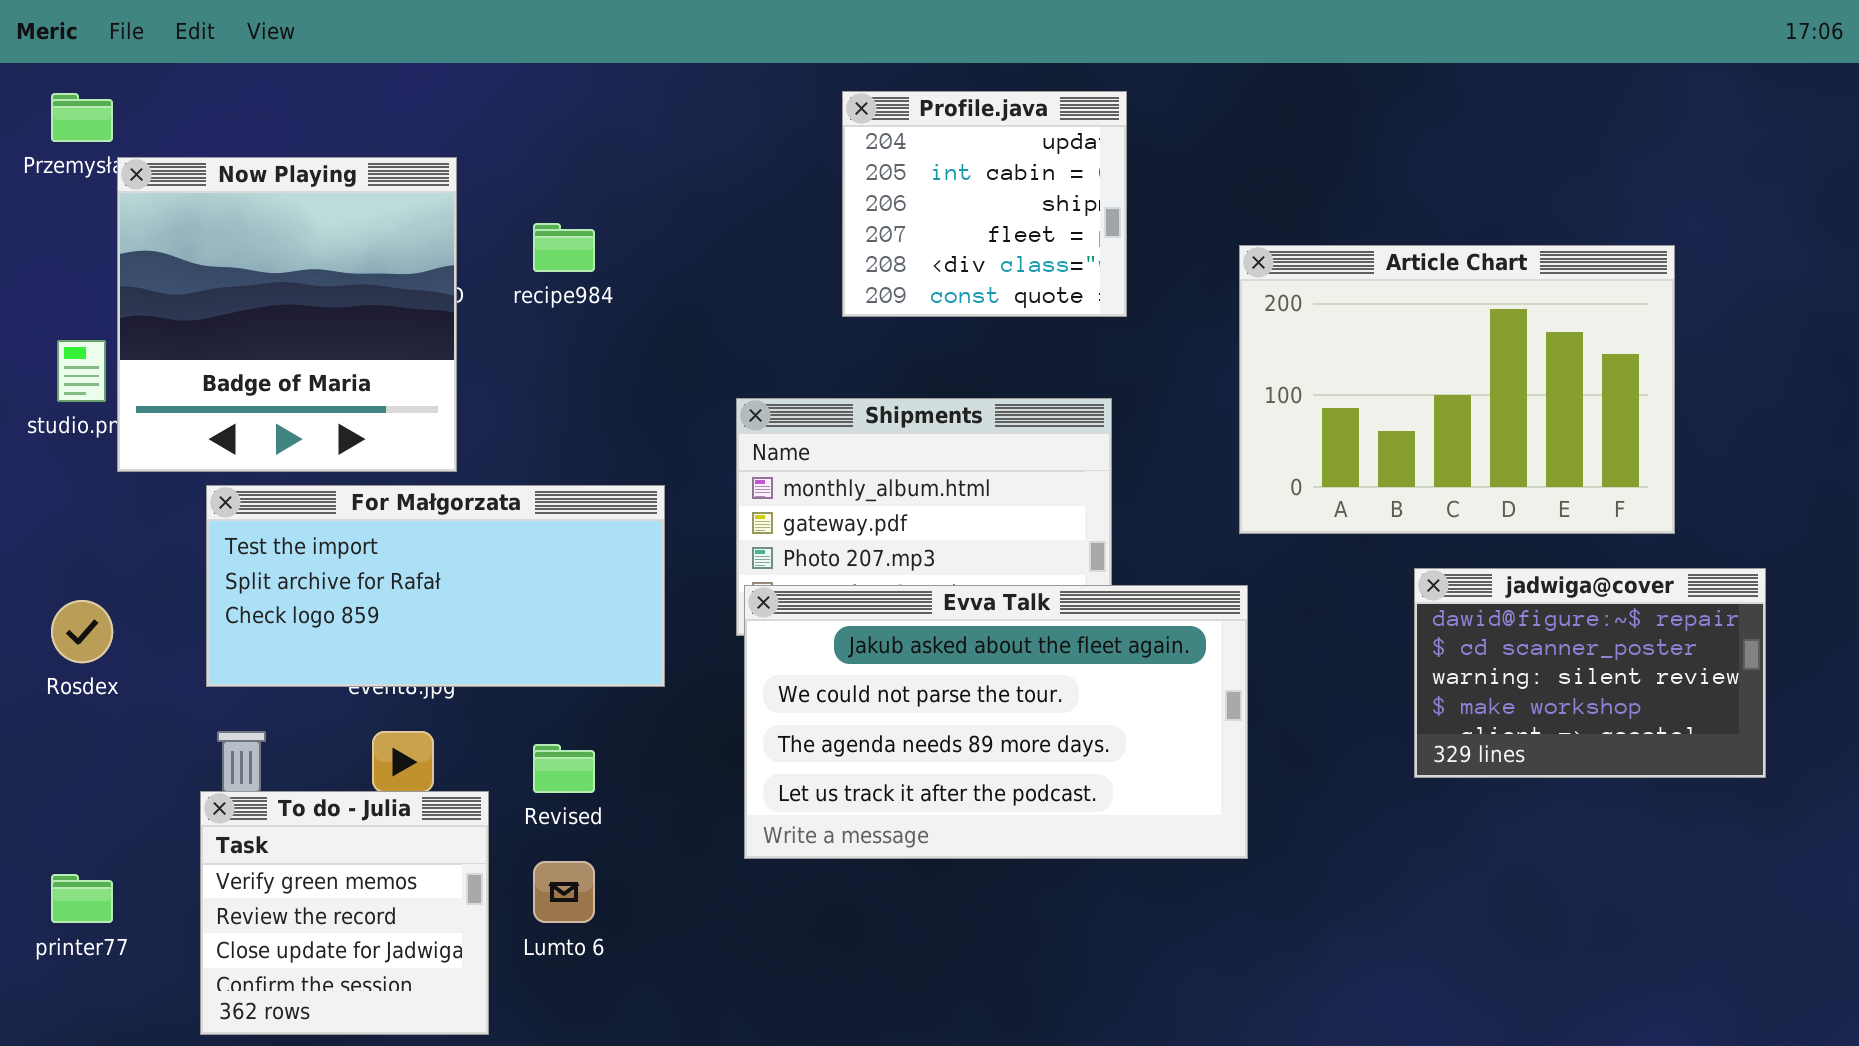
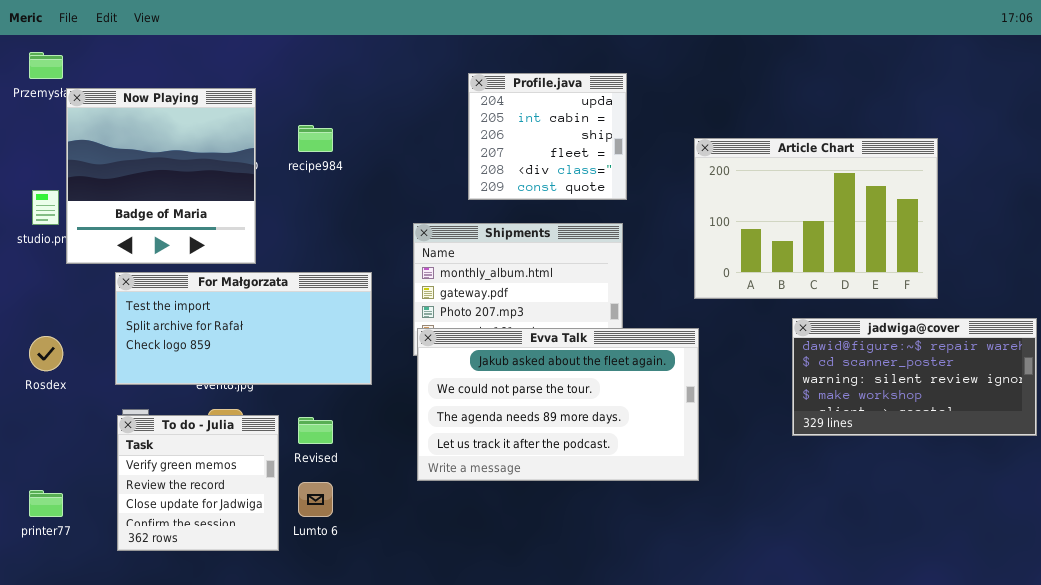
Profile.java: [842,91,1127,317] -> [468,73,627,200], moved
jadwiga@cover: [1414,568,1766,778] -> [792,318,1037,436], resized
To do - Julia: [200,791,489,1035] -> [117,415,279,551], moved

